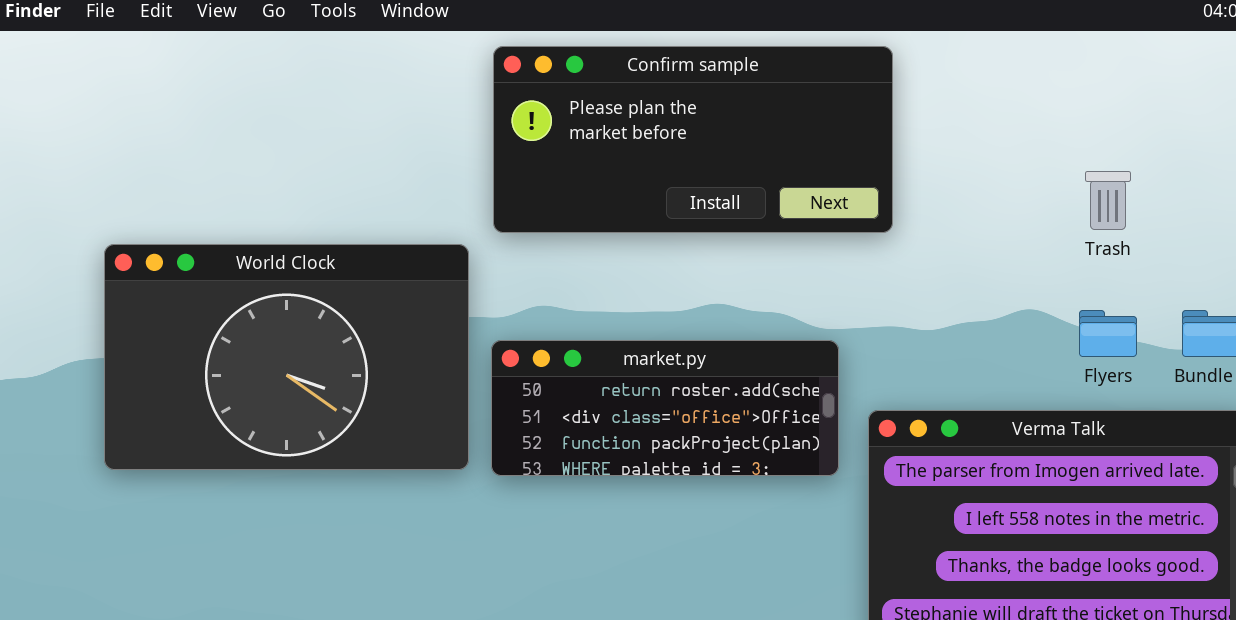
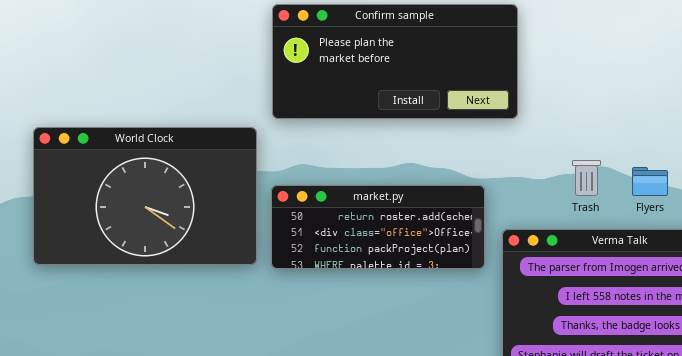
Trash: [1085,171,1131,230] -> [572,160,601,196], moved

